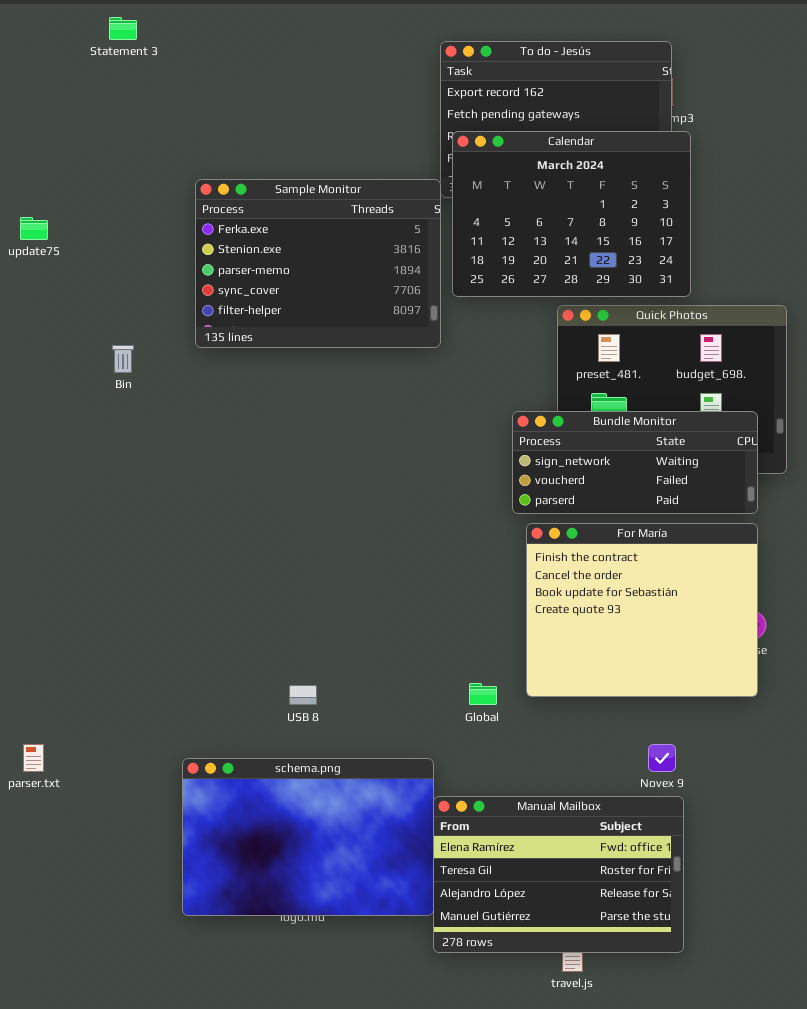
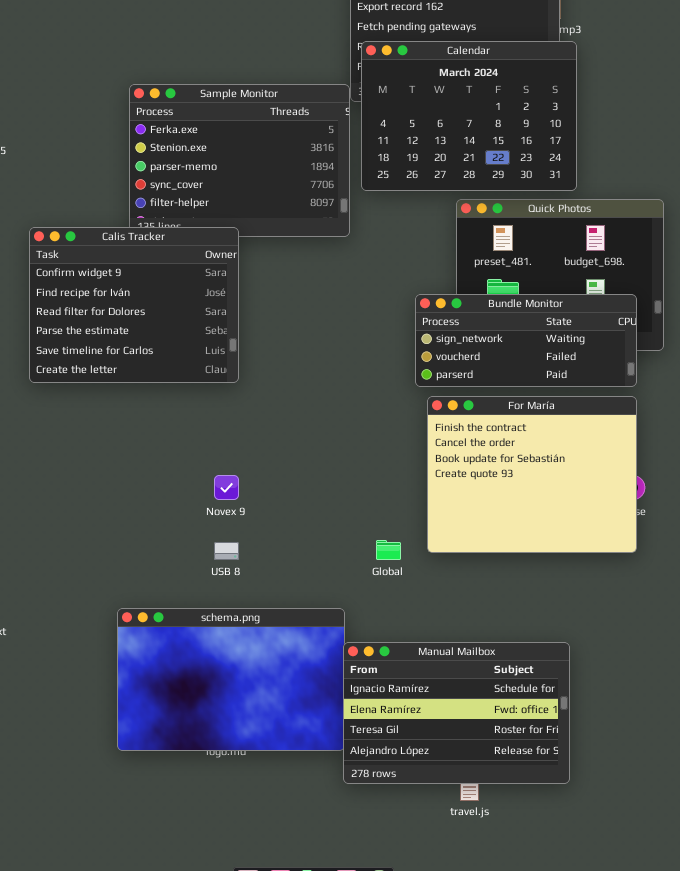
Calis Tracker: none -> [29,227,239,383], opened
Novex 9: [648,744,676,772] -> [214,475,239,500], moved
Manual Mailbox: [433,796,684,953] -> [343,642,570,784], scrolled up 1 row

